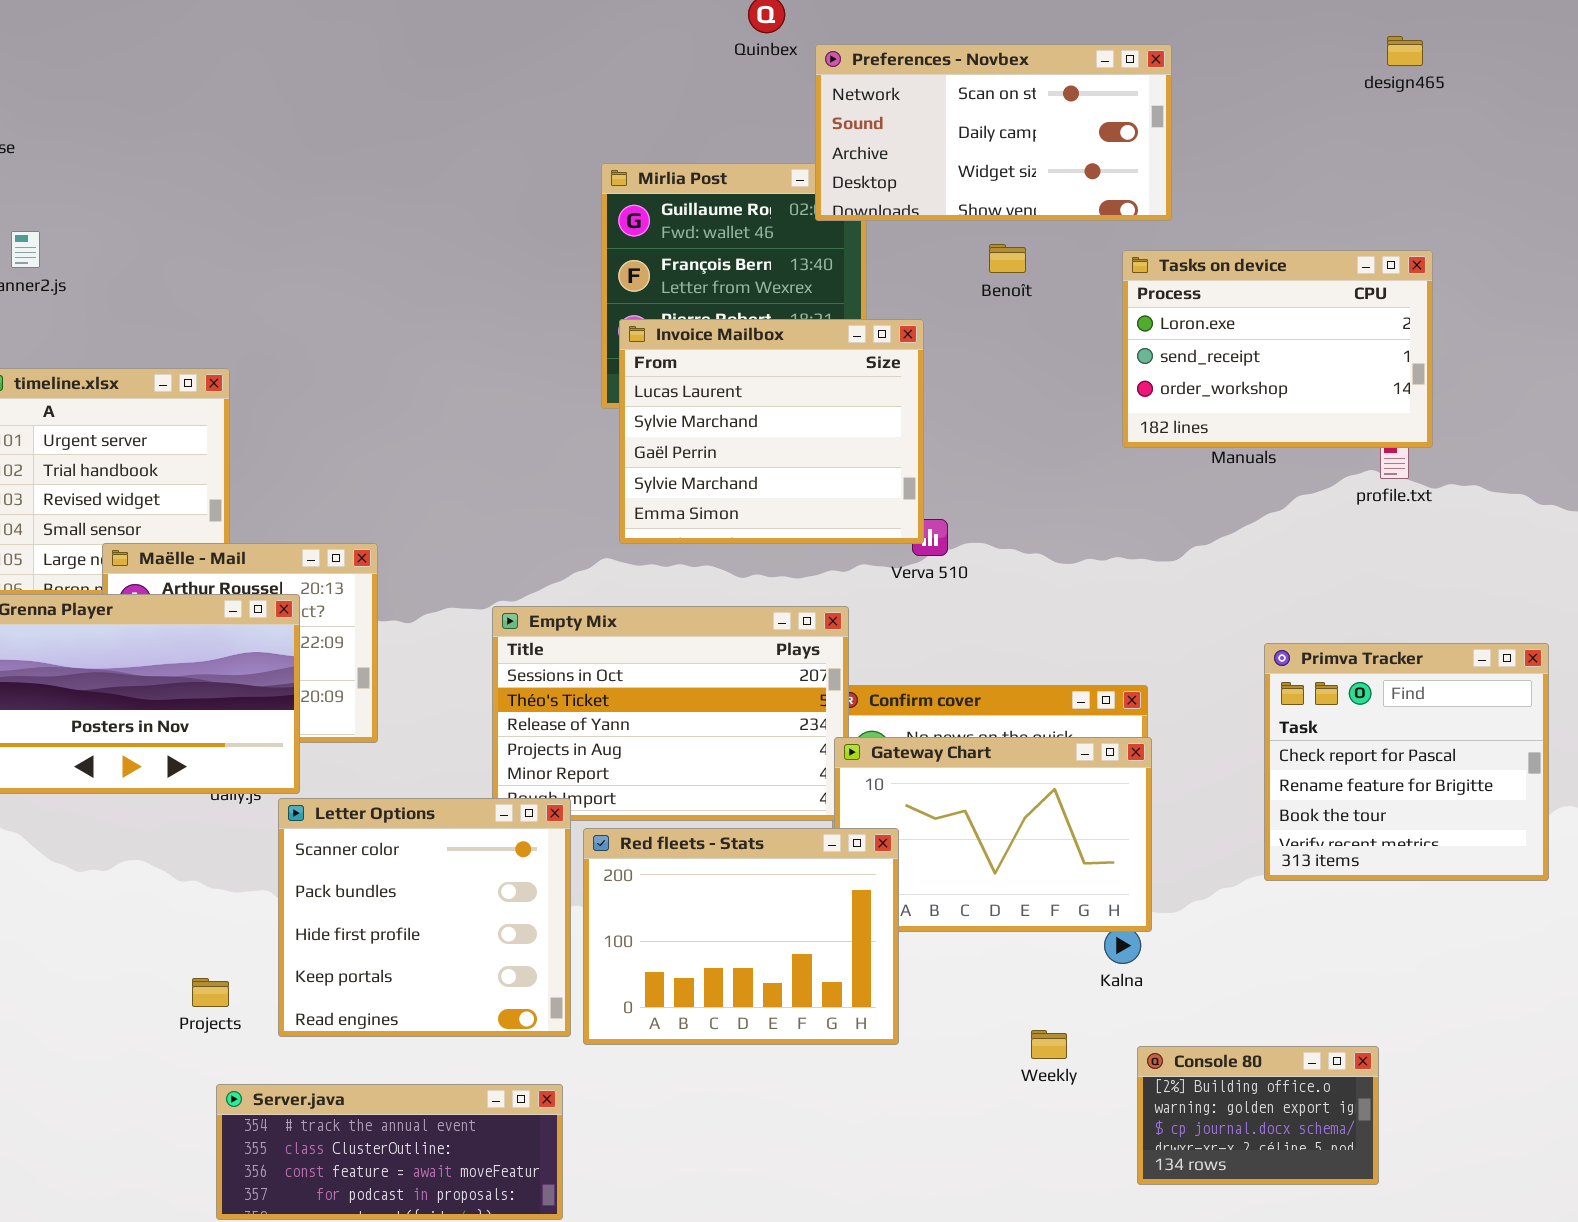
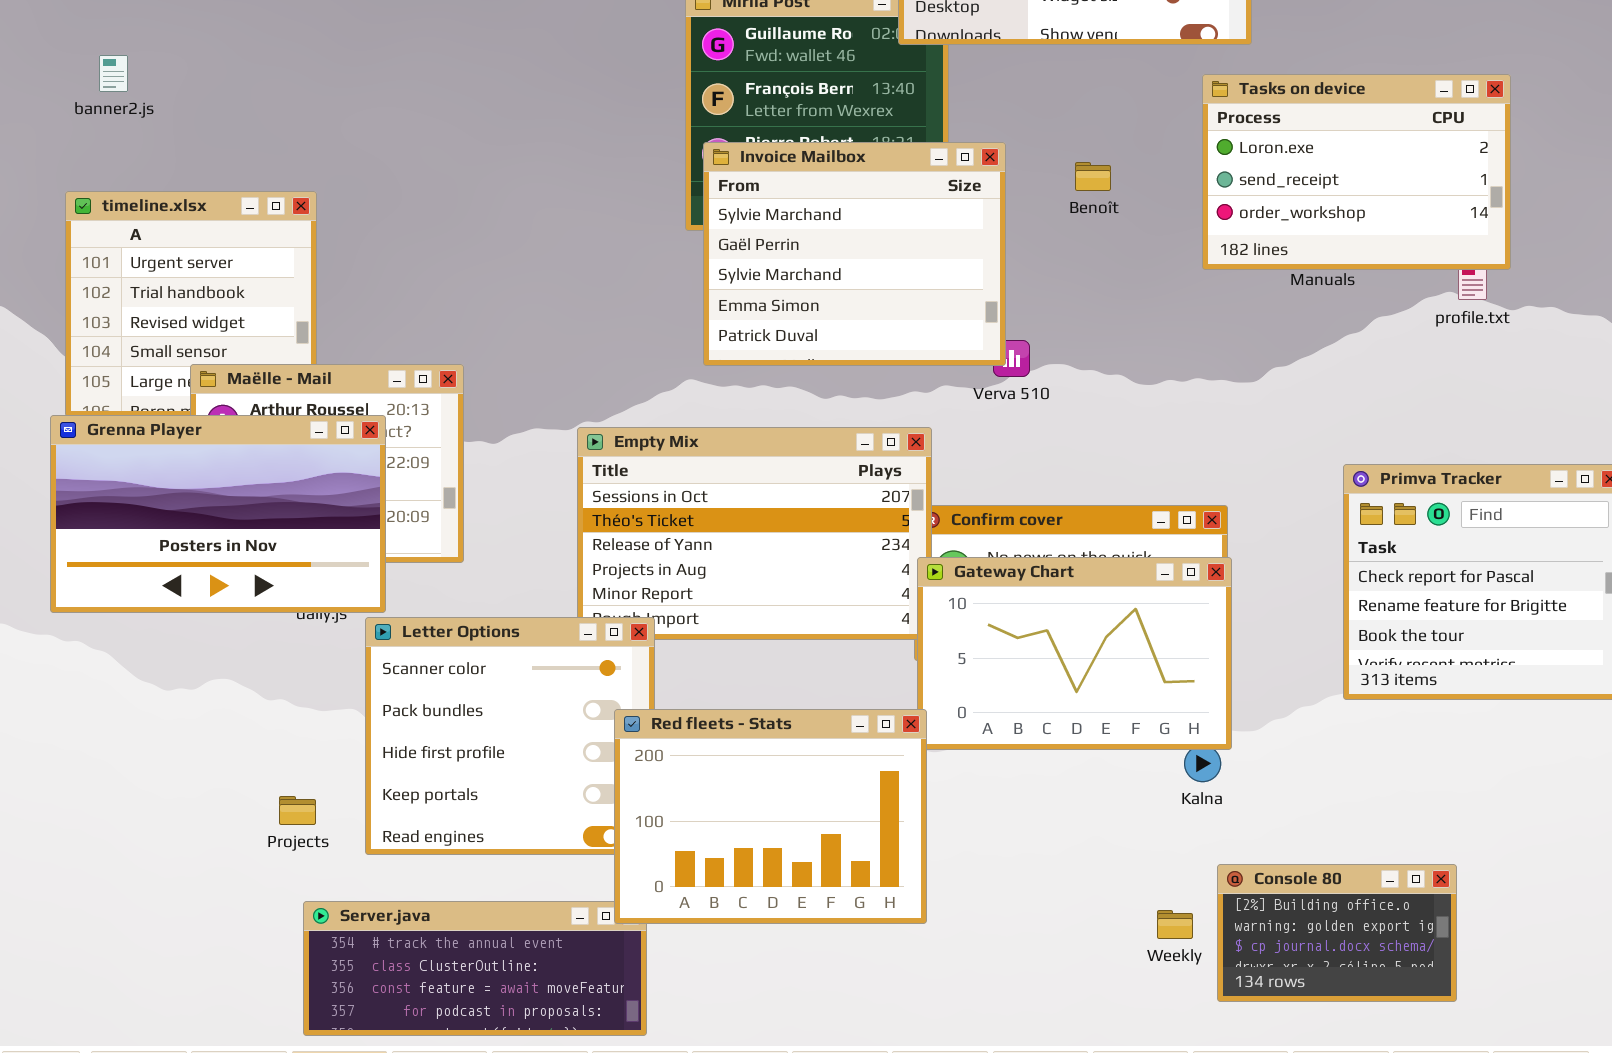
Benoît: [989,244,1026,273] -> [1075,162,1111,191], moved
Invoice Mailbox: [619,319,924,544] -> [703,142,1006,366], scrolled down 1 row
Red fleets - Stats: [583,828,899,1045] -> [614,709,927,924], moved
Weekly: [1031,1030,1067,1059] -> [1157,910,1193,939], moved

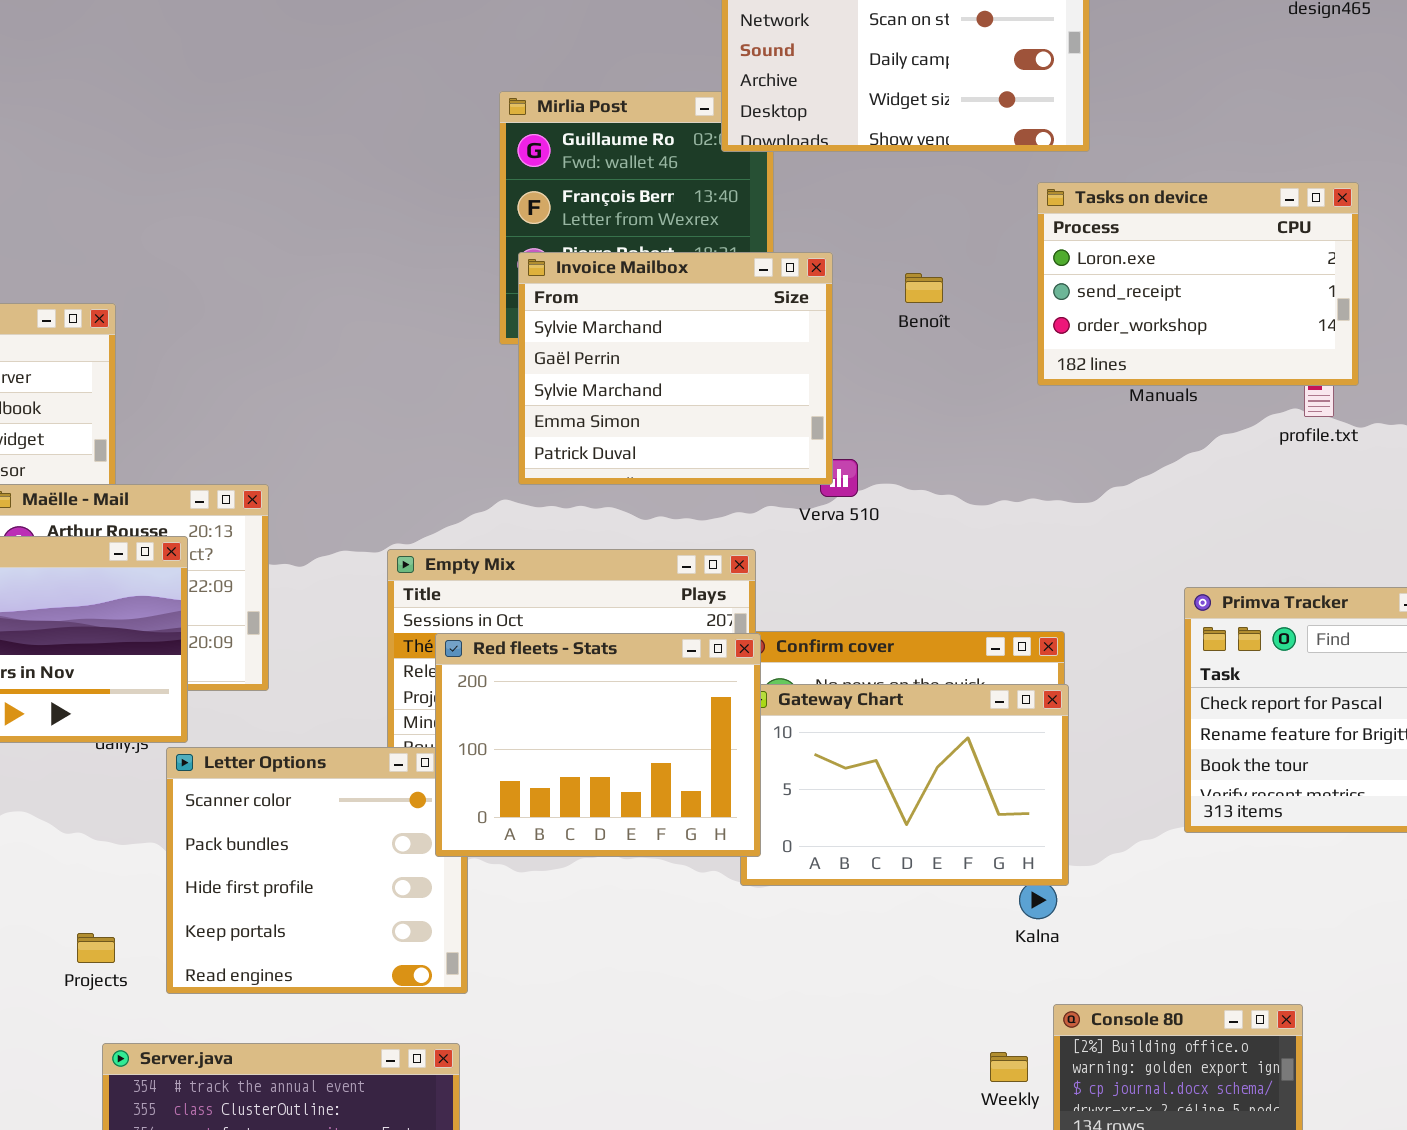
Red fleets - Stats: [614,709,927,924] -> [435,633,761,857], moved

